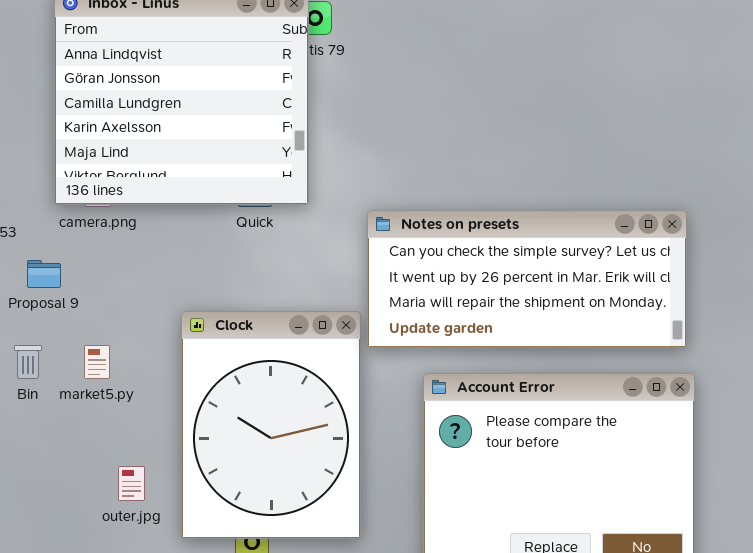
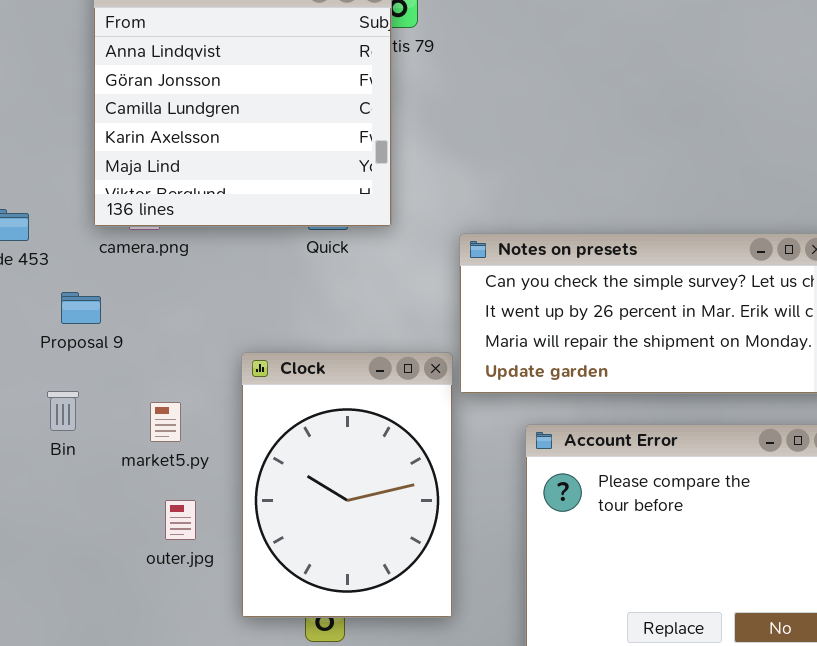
market5.py: [84,345,110,379] -> [150,402,181,442], moved
outer.jpg: [118,466,145,501] -> [165,500,196,540], moved

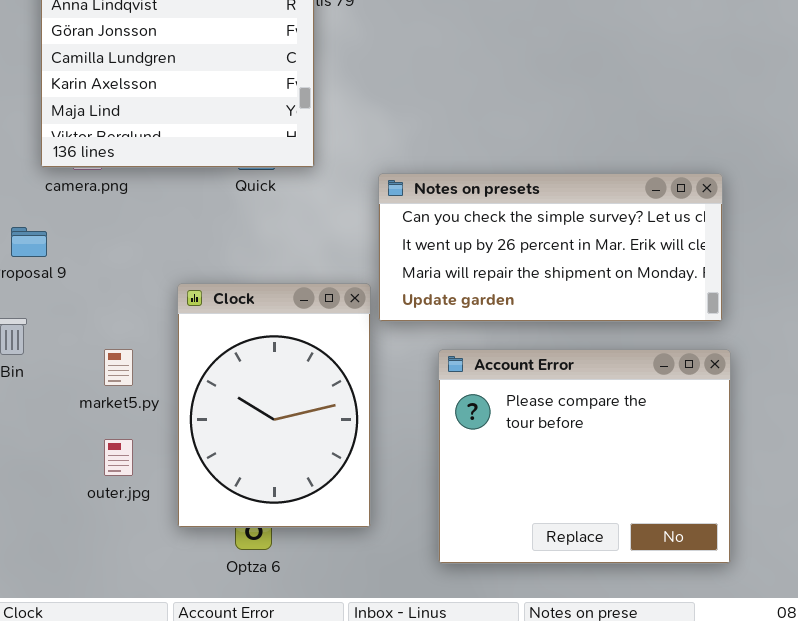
market5.py: [150,402,181,442] -> [104,349,133,386], moved
outer.jpg: [165,500,196,540] -> [104,439,133,476], moved

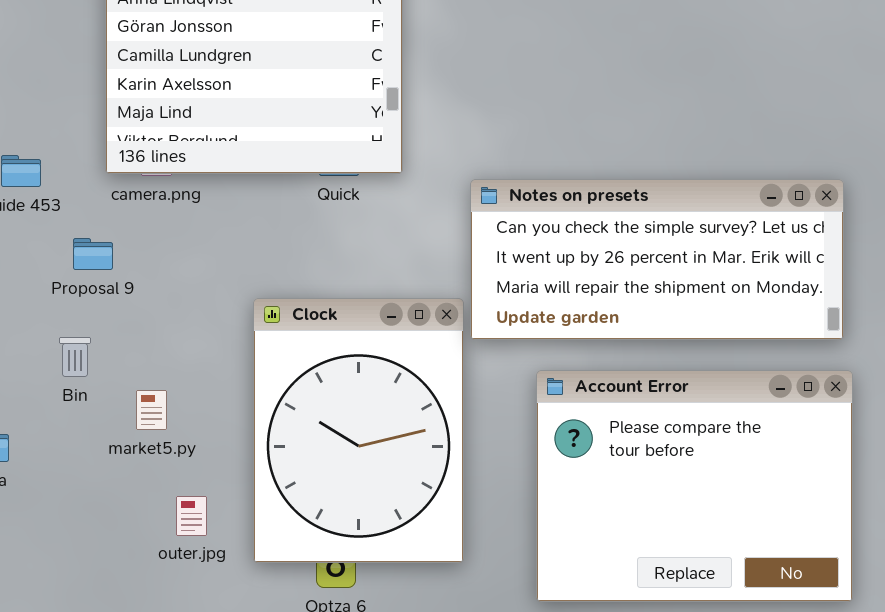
market5.py: [104,349,133,386] -> [136,390,167,430], moved
outer.jpg: [104,439,133,476] -> [176,496,207,536], moved

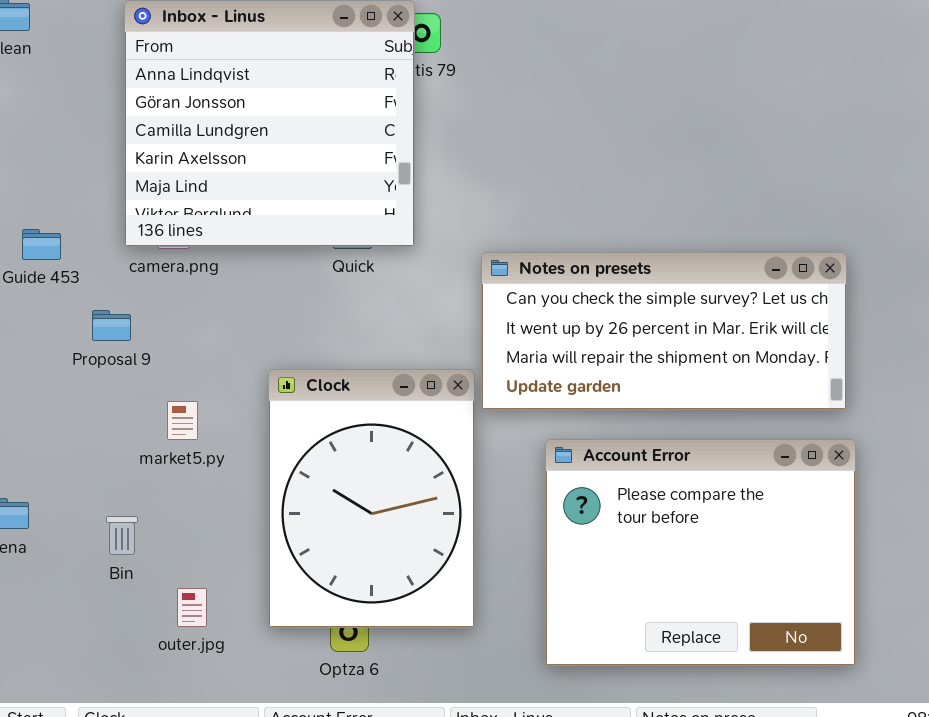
Bin: [59,337,91,377] -> [106,516,138,555], moved
market5.py: [136,390,167,430] -> [167,401,198,440], moved
outer.jpg: [176,496,207,536] -> [177,588,207,627], moved

